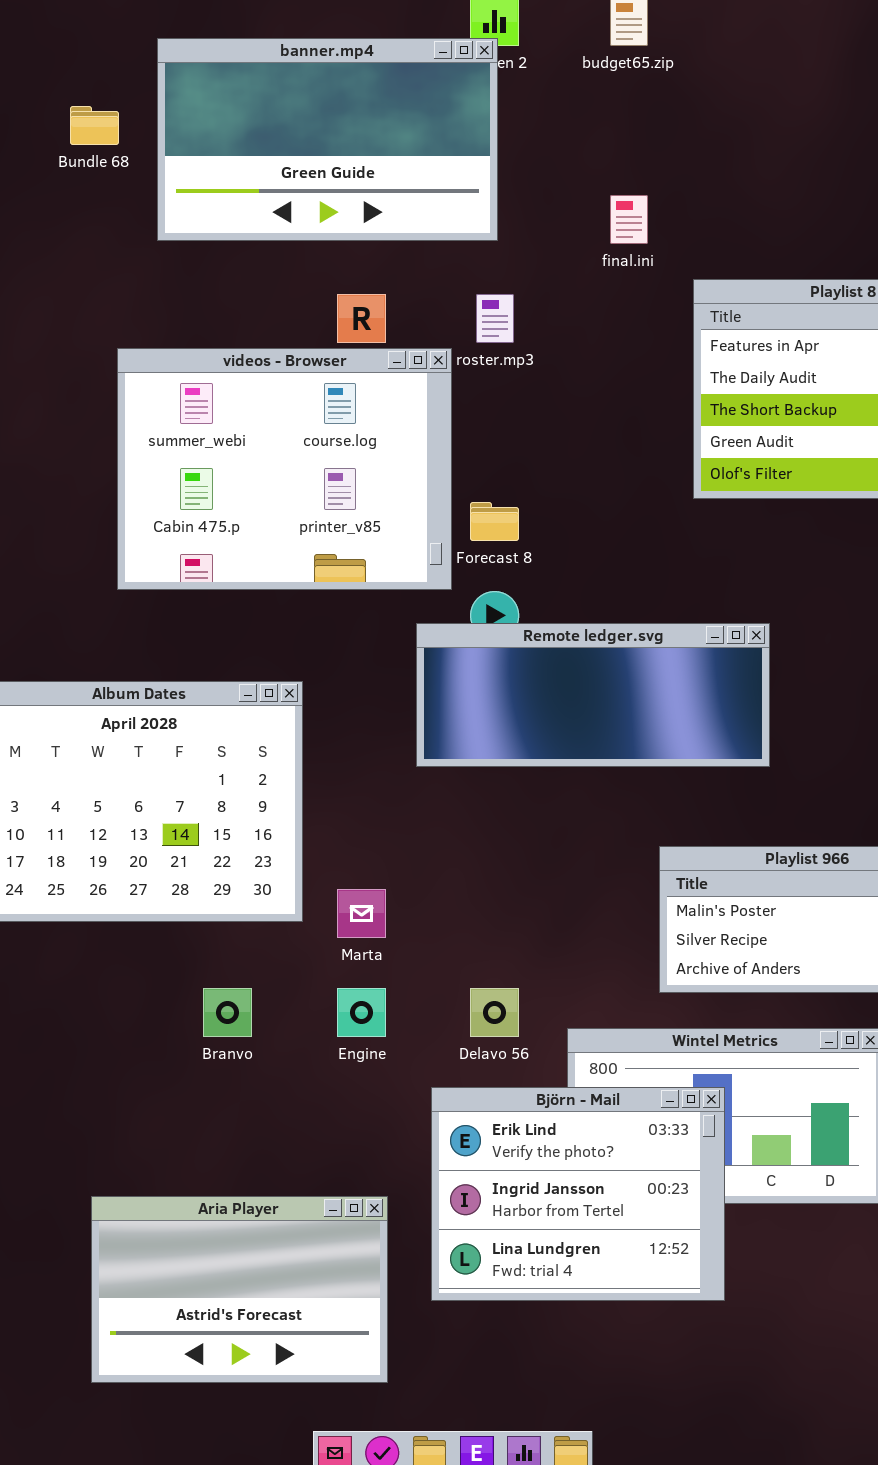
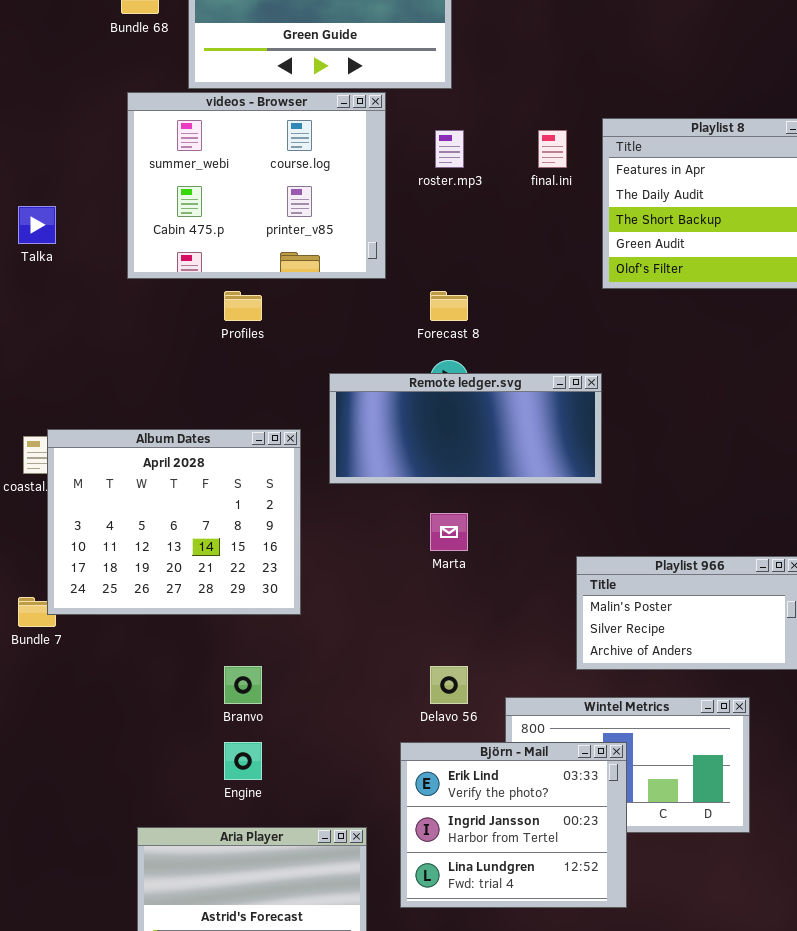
final.ini: [610,195,648,244] -> [538,130,567,168], moved
videos - Browser: [117,348,452,590] -> [127,92,386,279], moved
Remote ledger.svg: [416,623,770,767] -> [329,373,602,484], moved
Marta: [337,889,386,938] -> [430,513,468,551], moved
Engine: [337,988,386,1037] -> [224,742,262,780], moved

